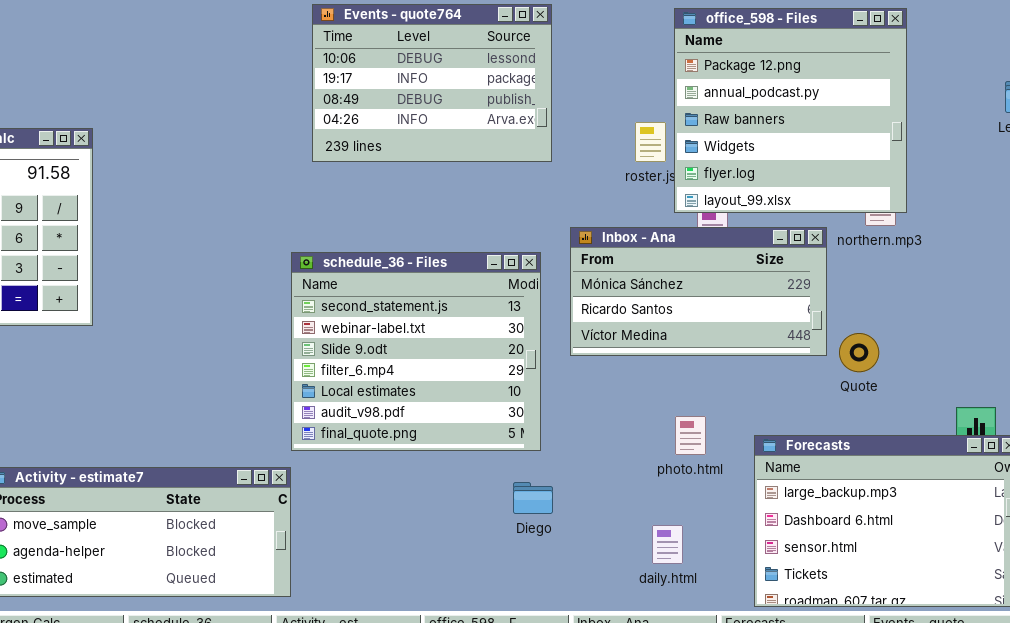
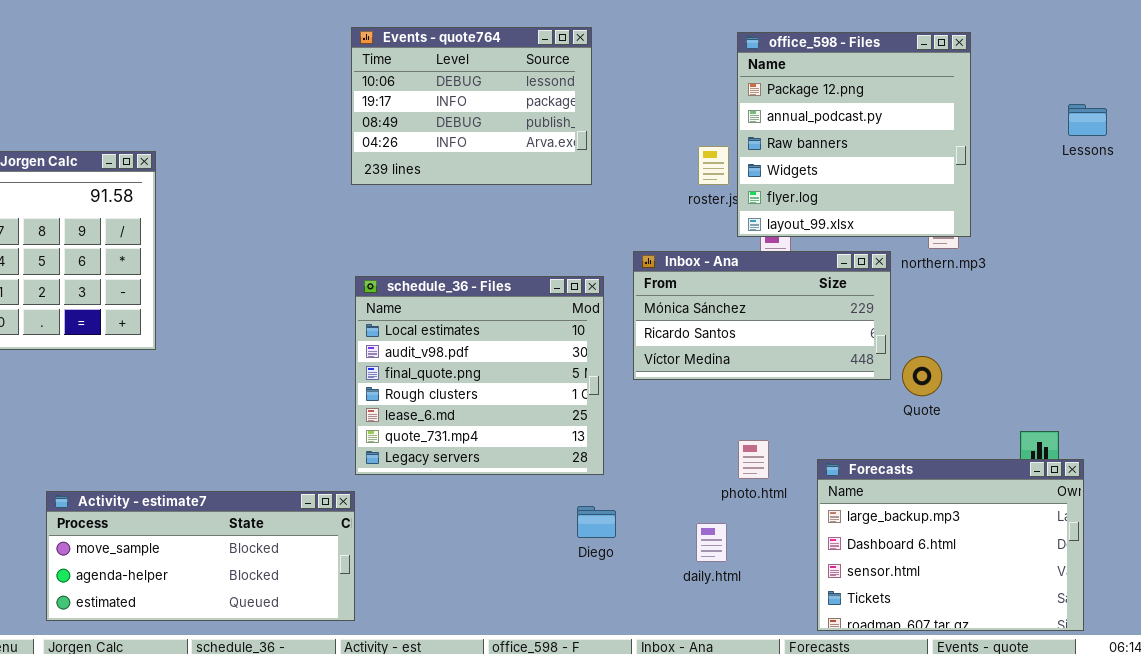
Events - quote764: [312,4,552,162] -> [351,27,592,185], moved
schedule_36 - Files: [291,252,541,451] -> [355,276,604,475], scrolled down 4 rows
daily.html: [652,525,683,564] -> [696,523,727,562], moved

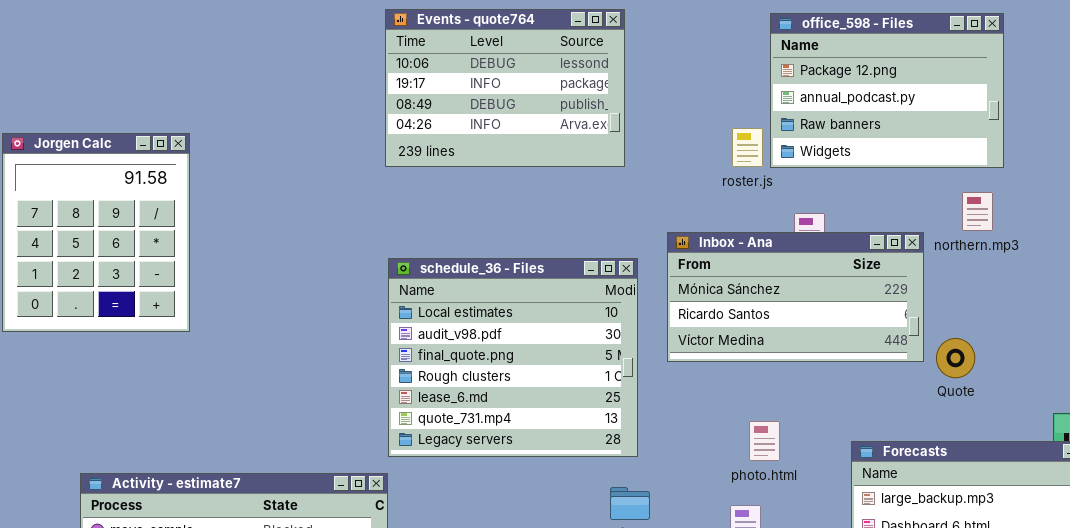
office_598 - Files: [737,32,971,237] -> [770,13,1004,168], resized
photo.html: [738,440,769,479] -> [749,421,780,461], moved

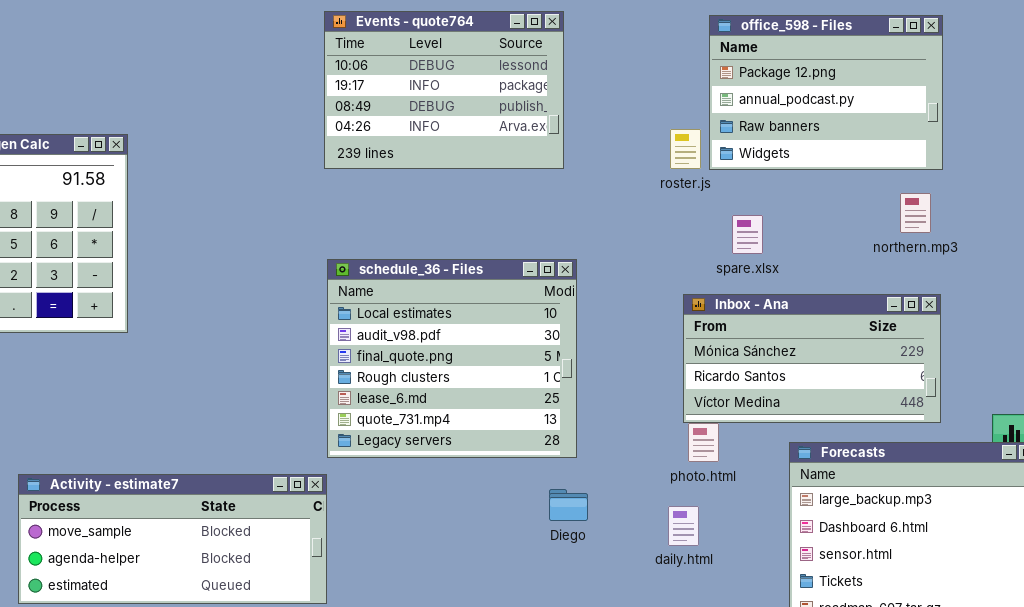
Inbox - Ana: [667,232,924,362] -> [683,294,941,423], moved

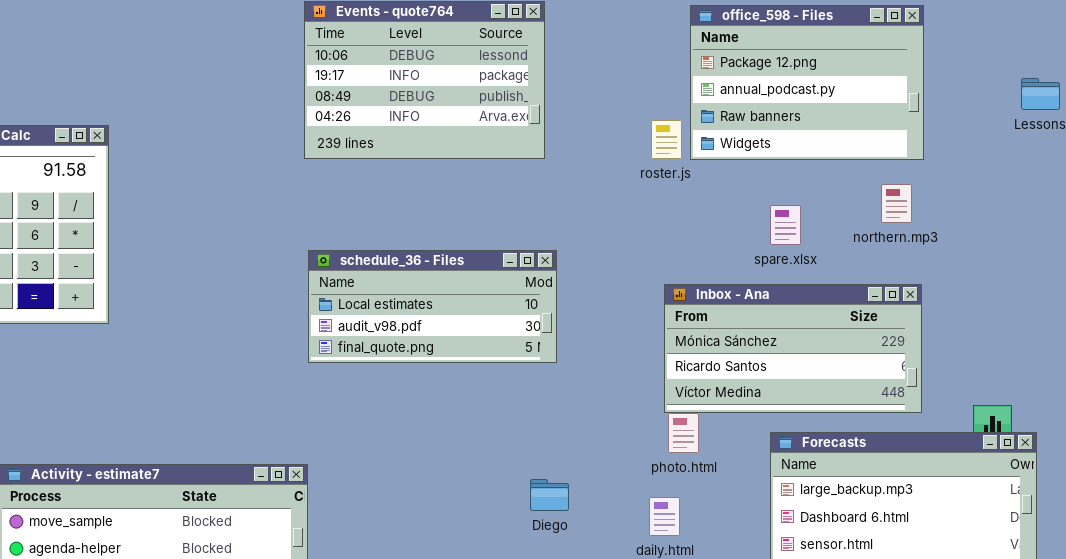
spare.xlsx: [732,215,763,254] -> [770,205,801,245], moved
schedule_36 - Files: [327,259,577,458] -> [308,250,557,363], resized

